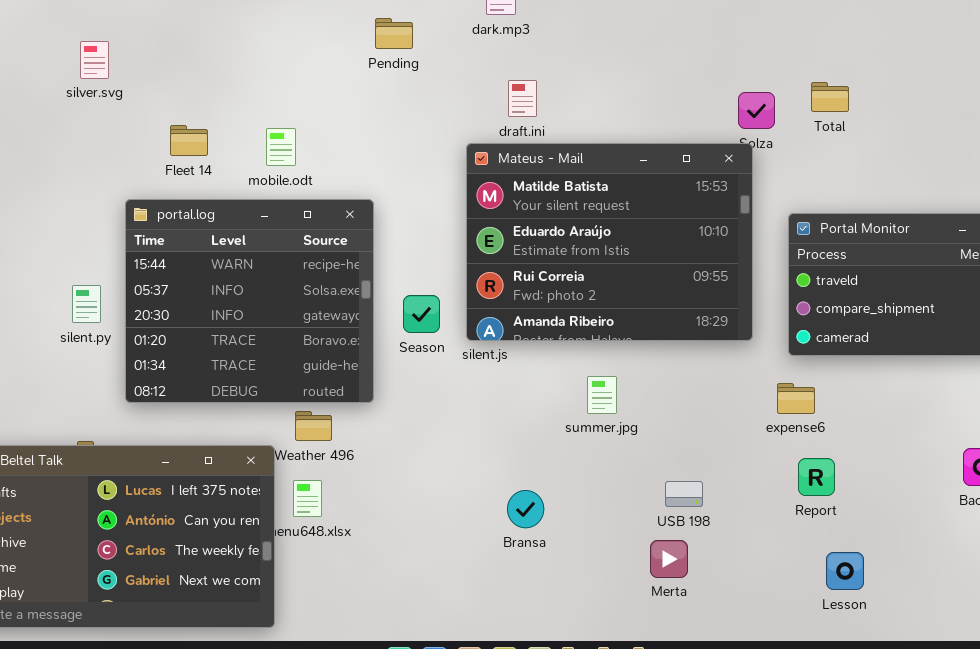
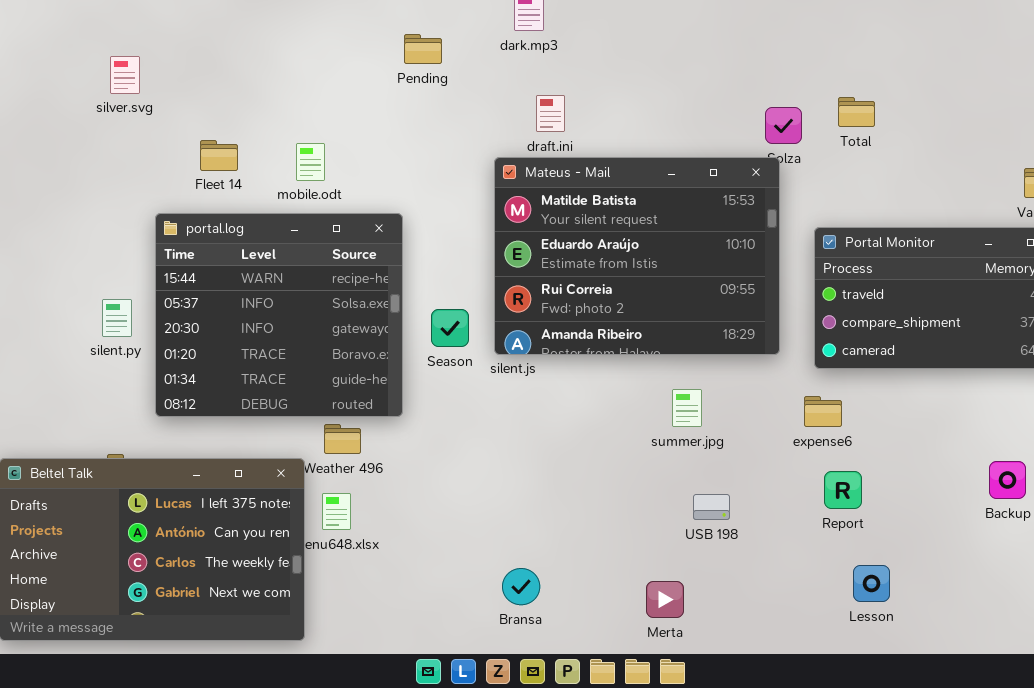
summer.jpg: [587,376,617,414] -> [672,389,702,427], moved
Bransa: [507,490,544,528] -> [502,568,540,605], moved
Merta: [650,540,688,578] -> [646,581,684,618], moved

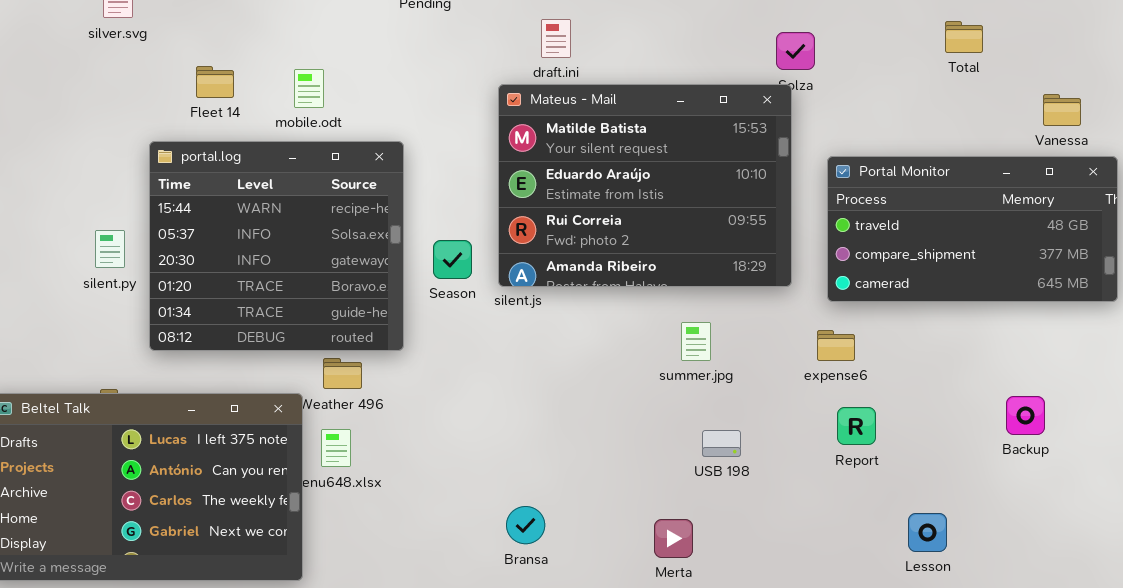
Total: [838,97,875,127] -> [945,21,983,53], moved
Lesson: [853,565,890,602] -> [908,513,947,552], moved

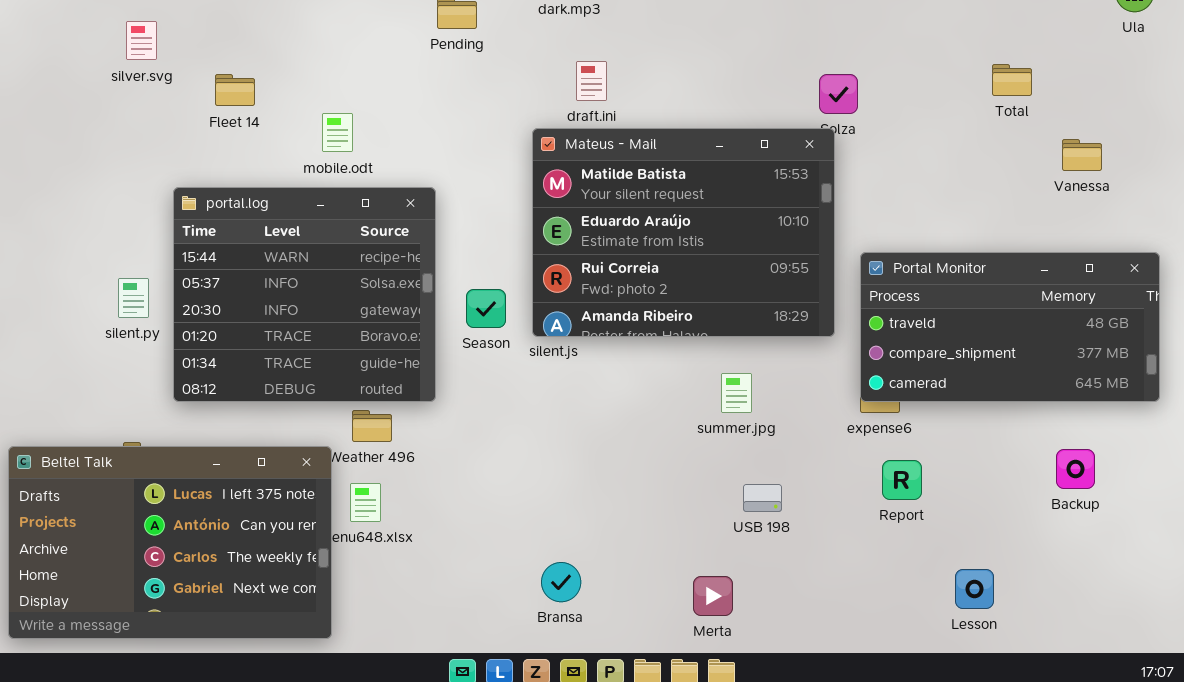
Fleet 14: [196,66,234,98] -> [215,74,255,106], moved
Vanessa: [1043,94,1081,126] -> [1062,139,1102,171], moved
Portal Monitor: [827,156,1118,302] -> [860,252,1160,402], moved

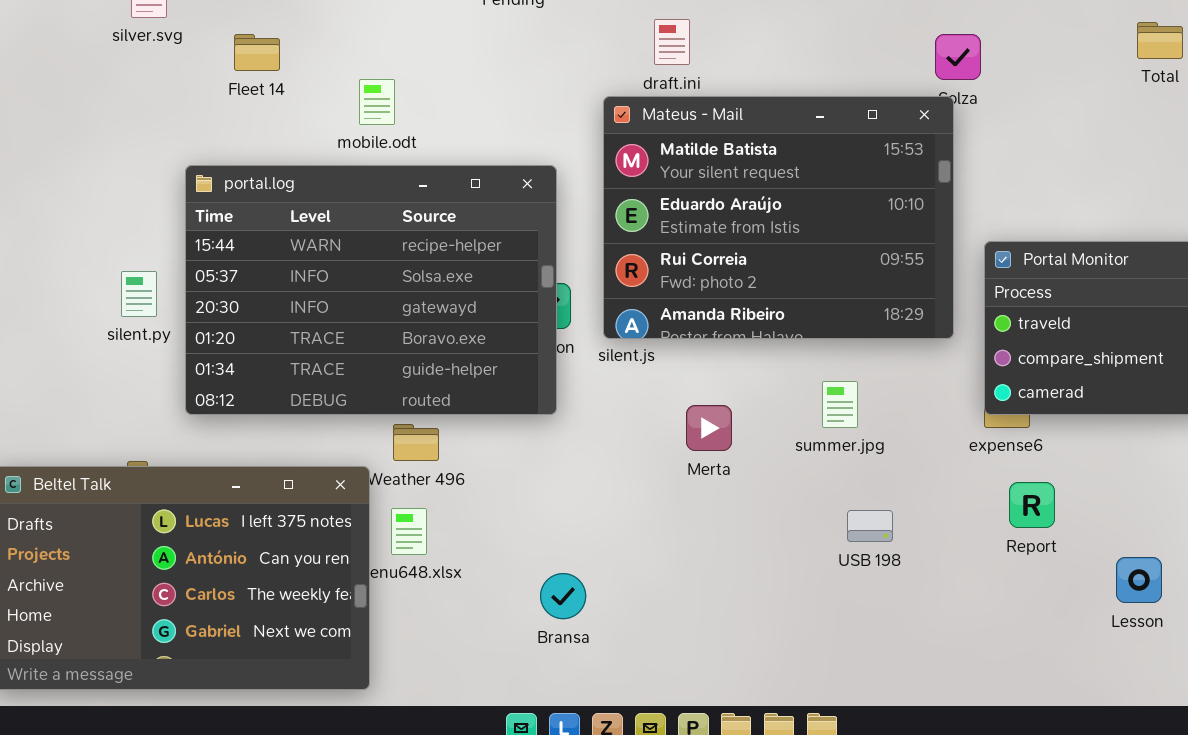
portal.log: [173,187,436,402] -> [185,165,557,415], resized
Bransa: [541,562,581,602] -> [540,573,586,619], moved
Lesson: [955,569,994,609] -> [1116,557,1162,603], moved
Merta: [693,576,733,616] -> [686,405,732,451], moved

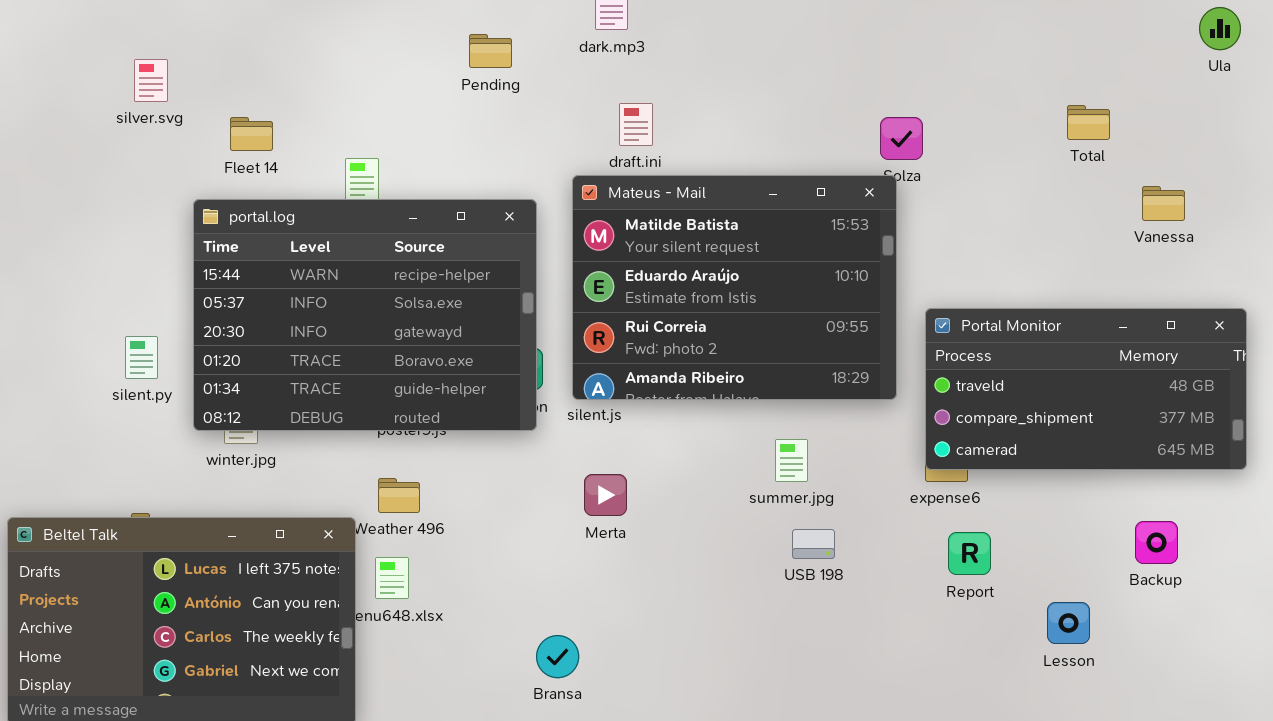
portal.log: [185,165,557,415] -> [193,199,537,431], moved
Merta: [686,405,732,451] -> [584,474,627,516], moved
USB 198: [847,510,893,542] -> [792,529,835,559], moved
Bransa: [540,573,586,619] -> [536,635,579,678], moved

